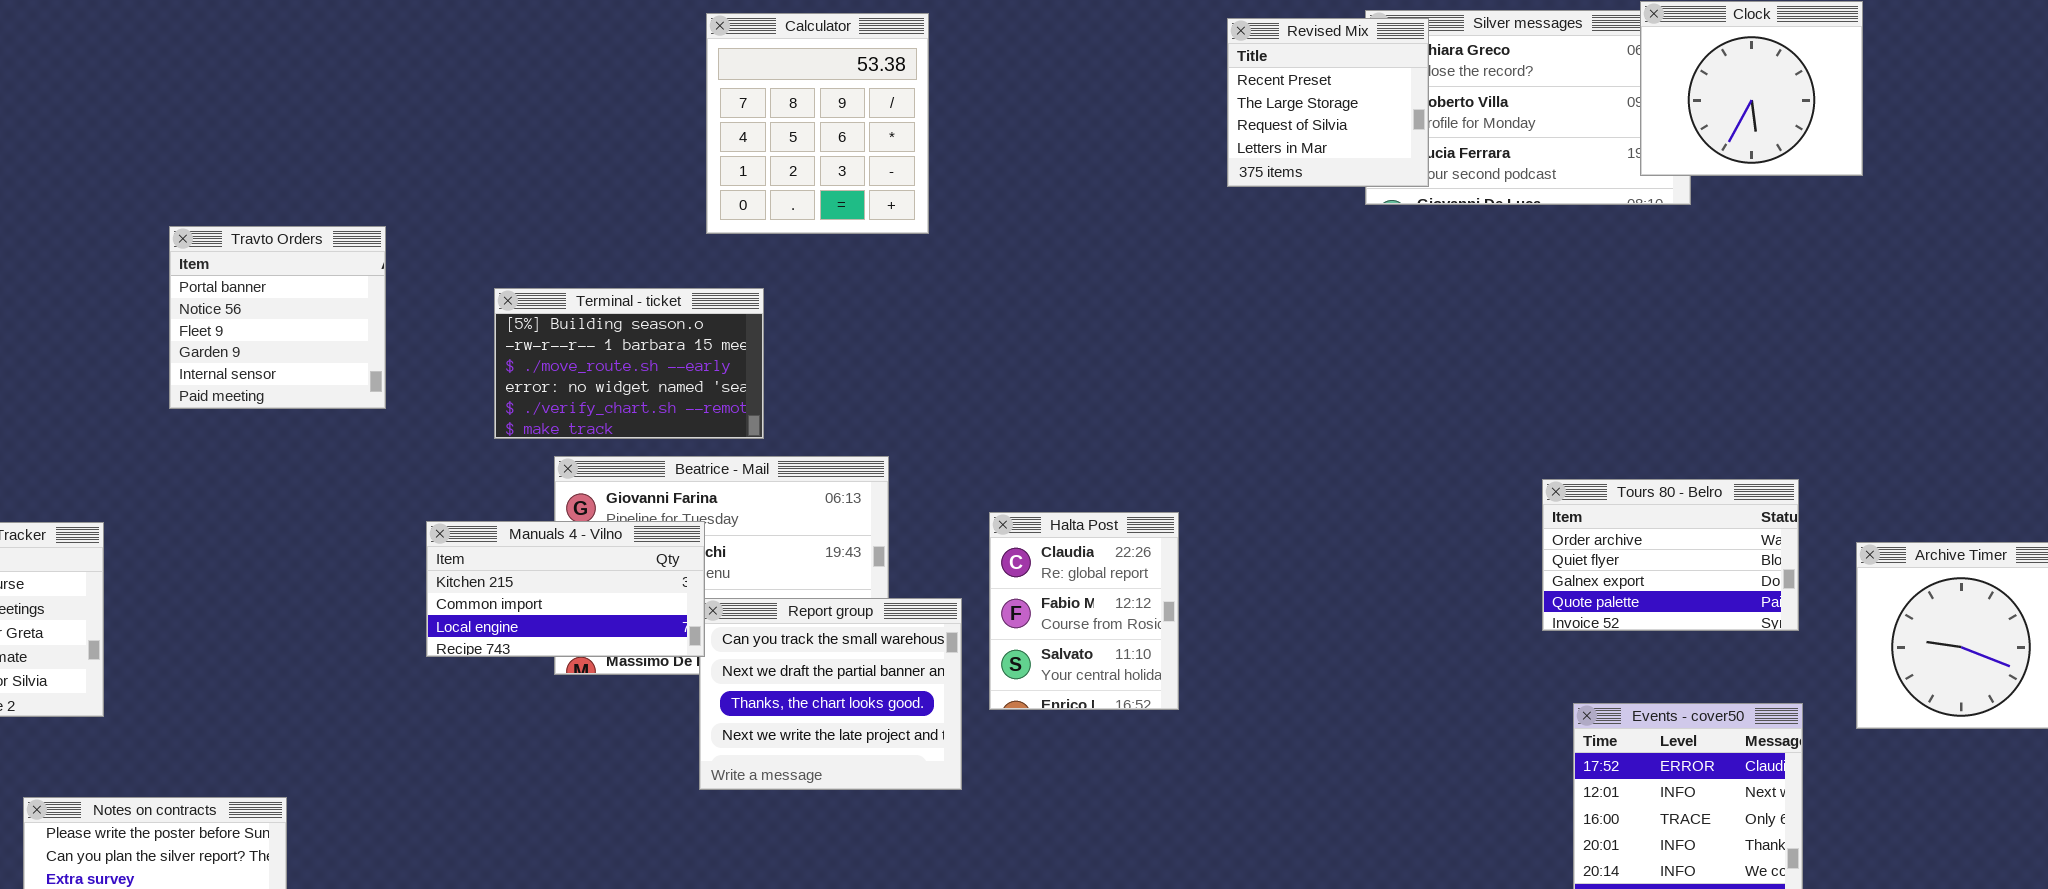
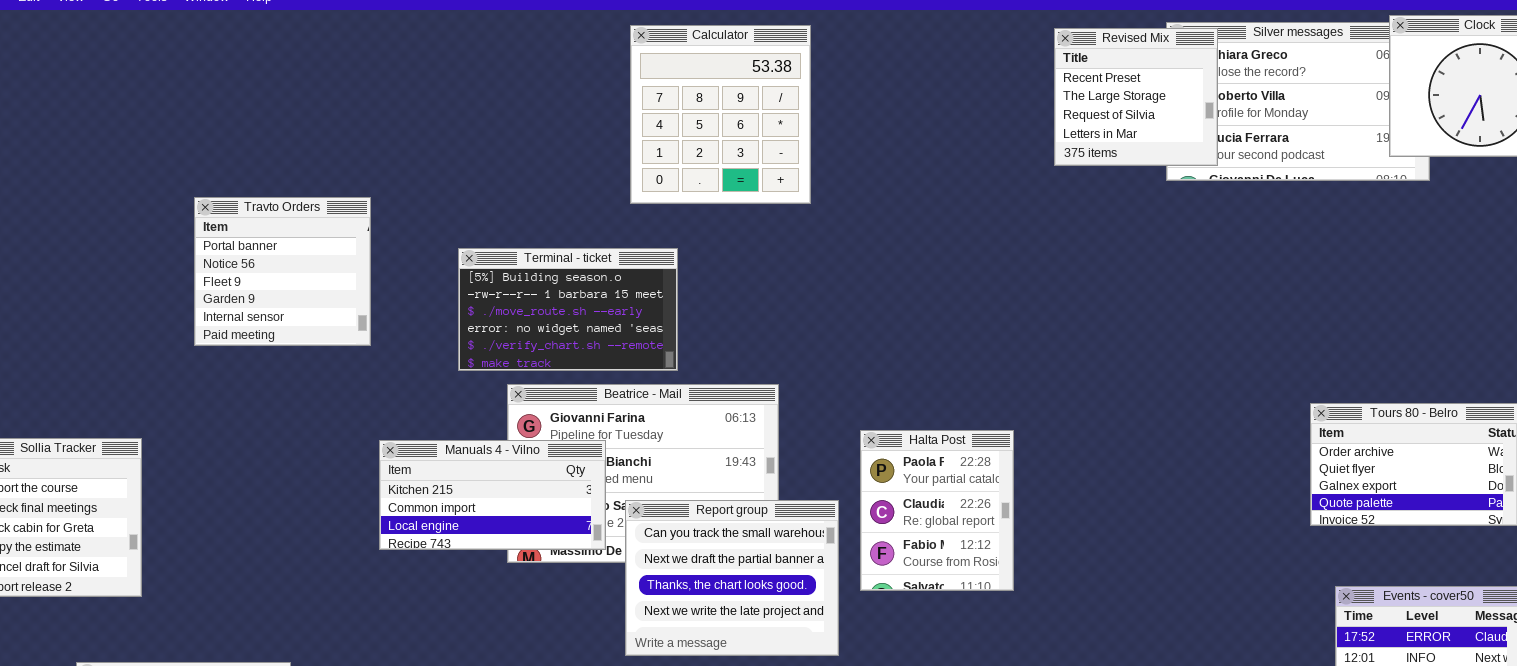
Halta Post: [989,512,1179,710] -> [860,430,1014,591], scrolled up 1 row
Manuals 4 - Vilno: [426,521,705,657] -> [379,440,606,550], moved

